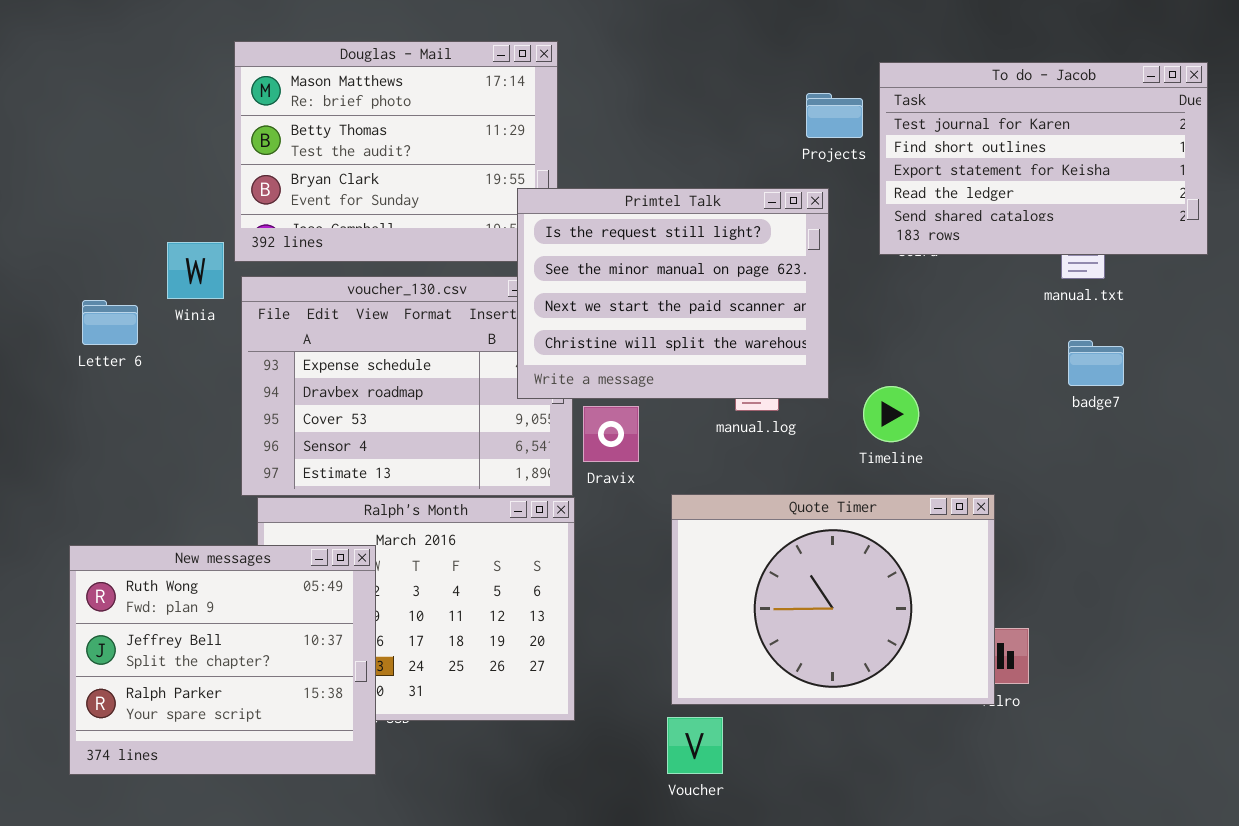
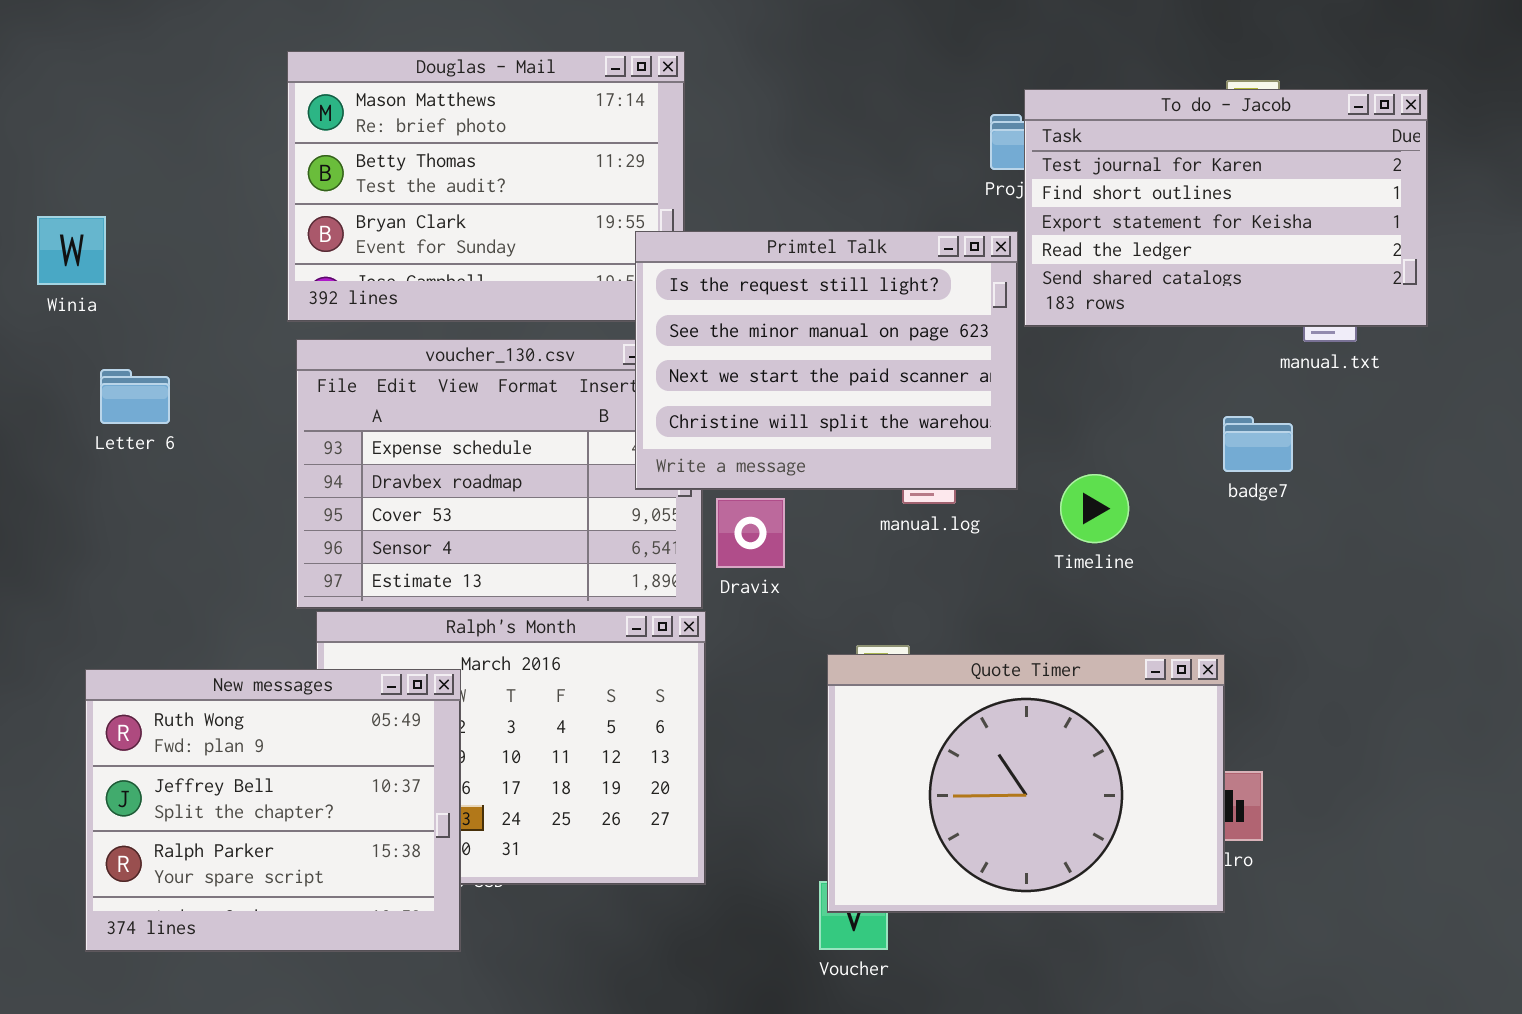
To do - Jacob: [879,62,1208,255] -> [1024,89,1428,327], moved
Winia: [167,242,224,299] -> [37,216,106,285], moved
badge7: [1068,340,1124,386] -> [1223,416,1293,472], moved
Quote Timer: [671,494,995,705] -> [827,654,1225,913], moved

